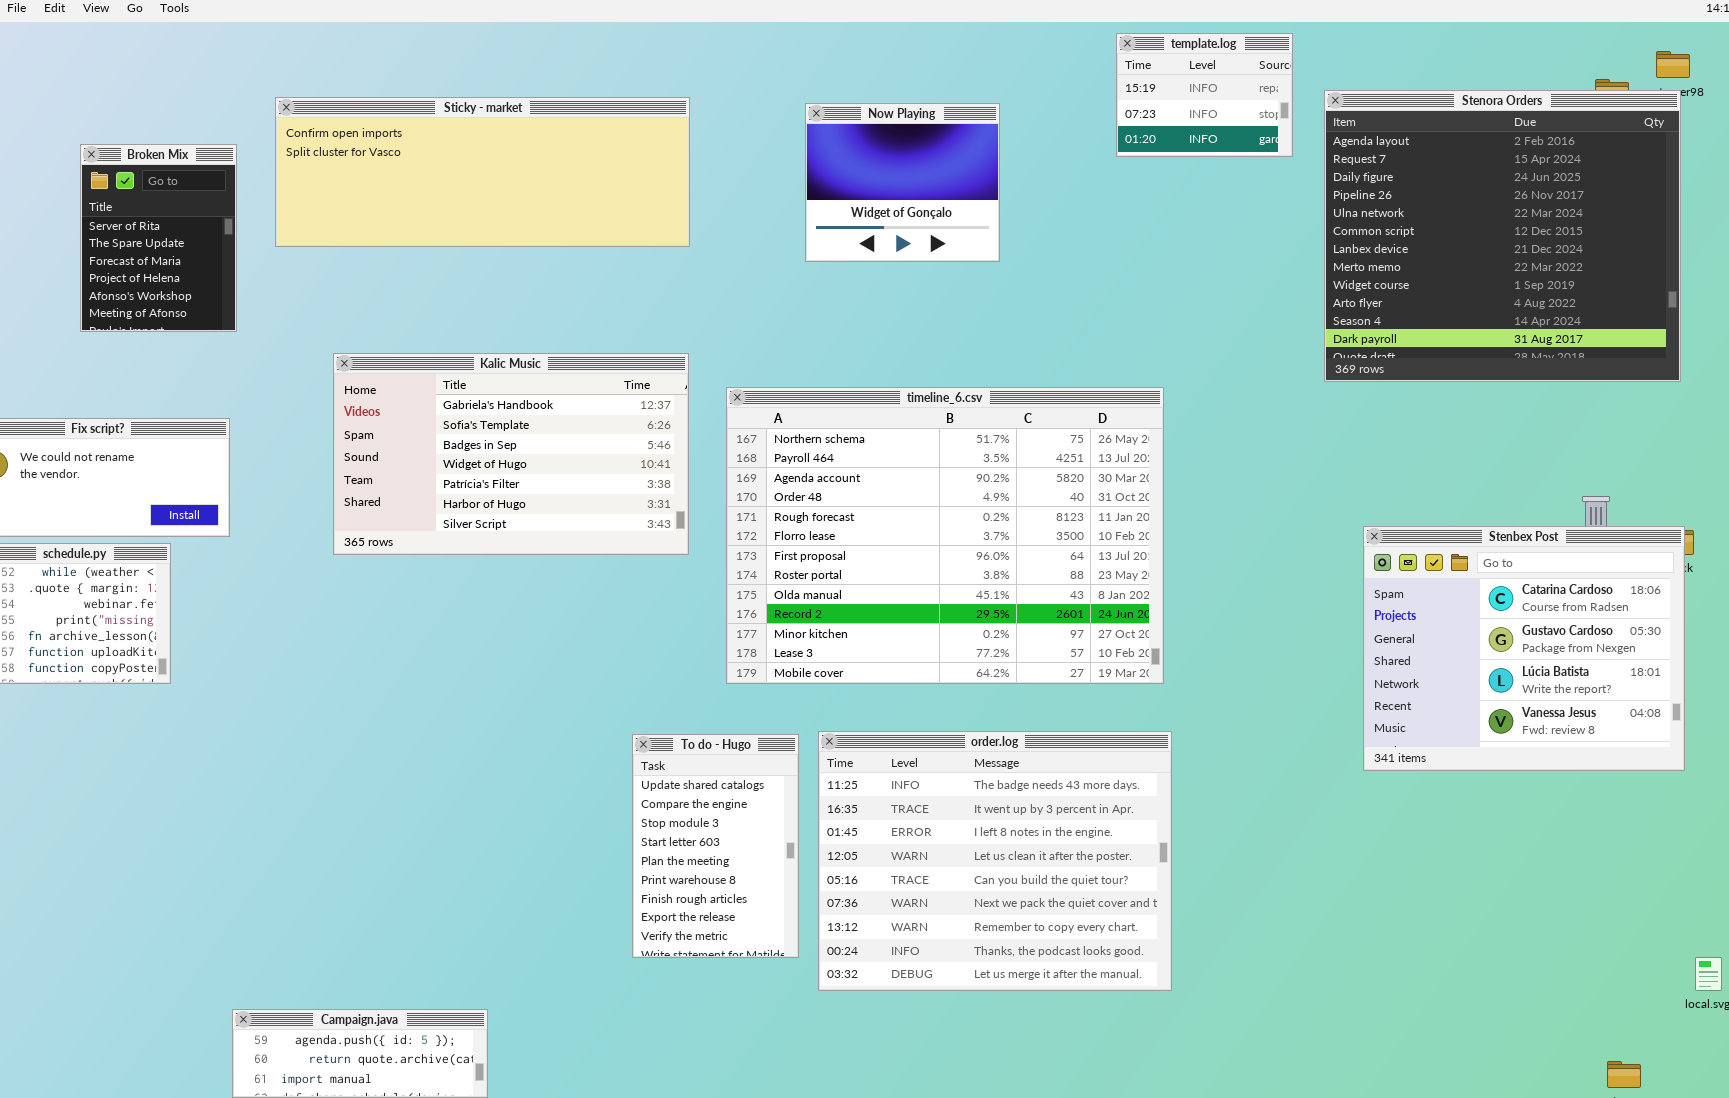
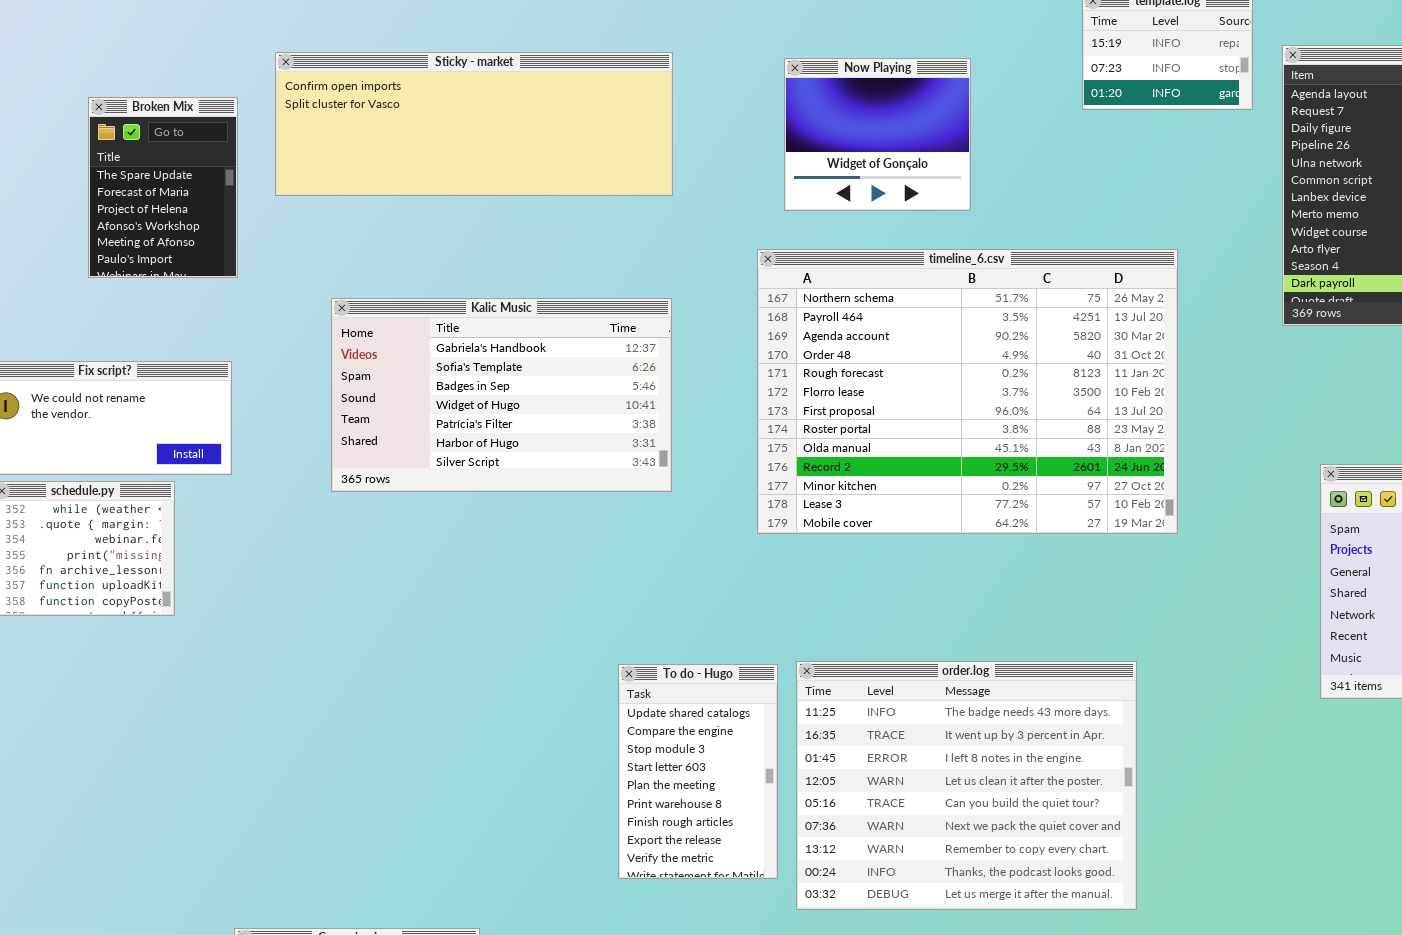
Broken Mix: [80,144,237,332] -> [88,97,238,278], scrolled down 1 row
timeline_6.csv: [726,387,1164,684] -> [757,249,1178,534], moved

